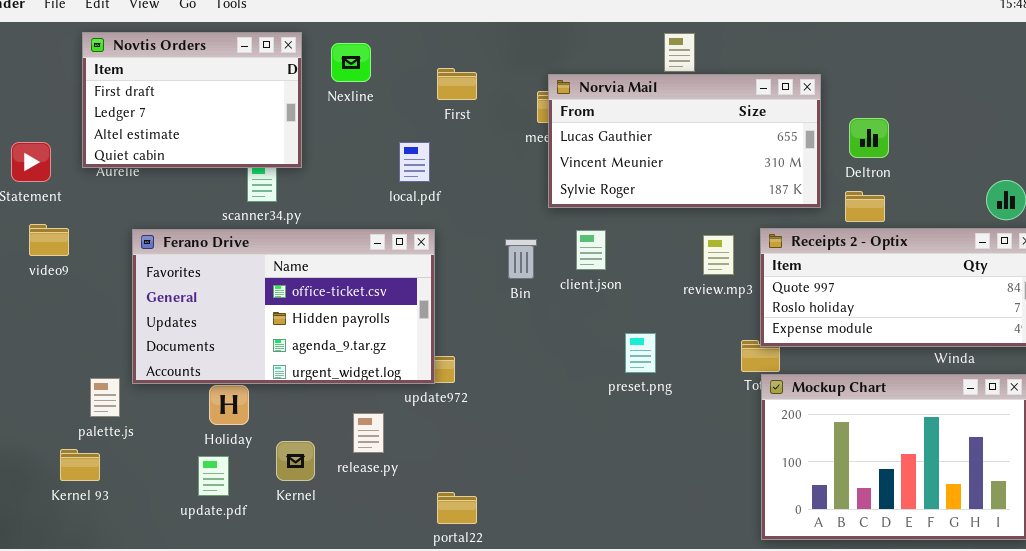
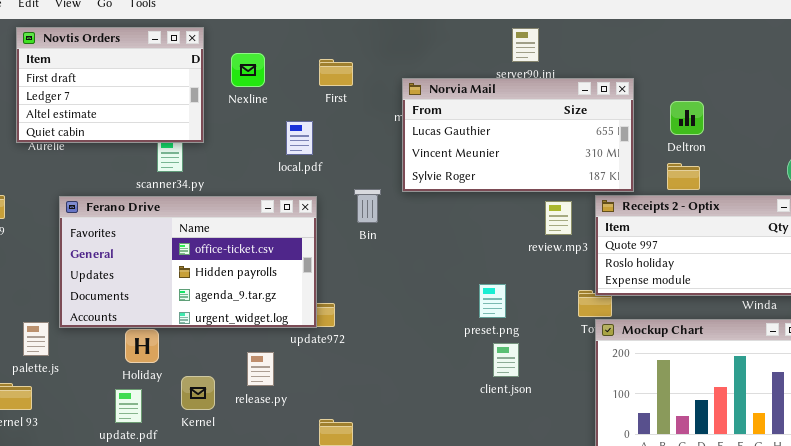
Nexline: [331,43,371,82] -> [231,53,265,87], moved
Norvia Mail: [548,74,821,208] -> [402,78,634,192], moved
client.json: [576,230,606,270] -> [493,343,519,377], moved
Bin: [505,239,537,279] -> [354,189,381,223], moved

